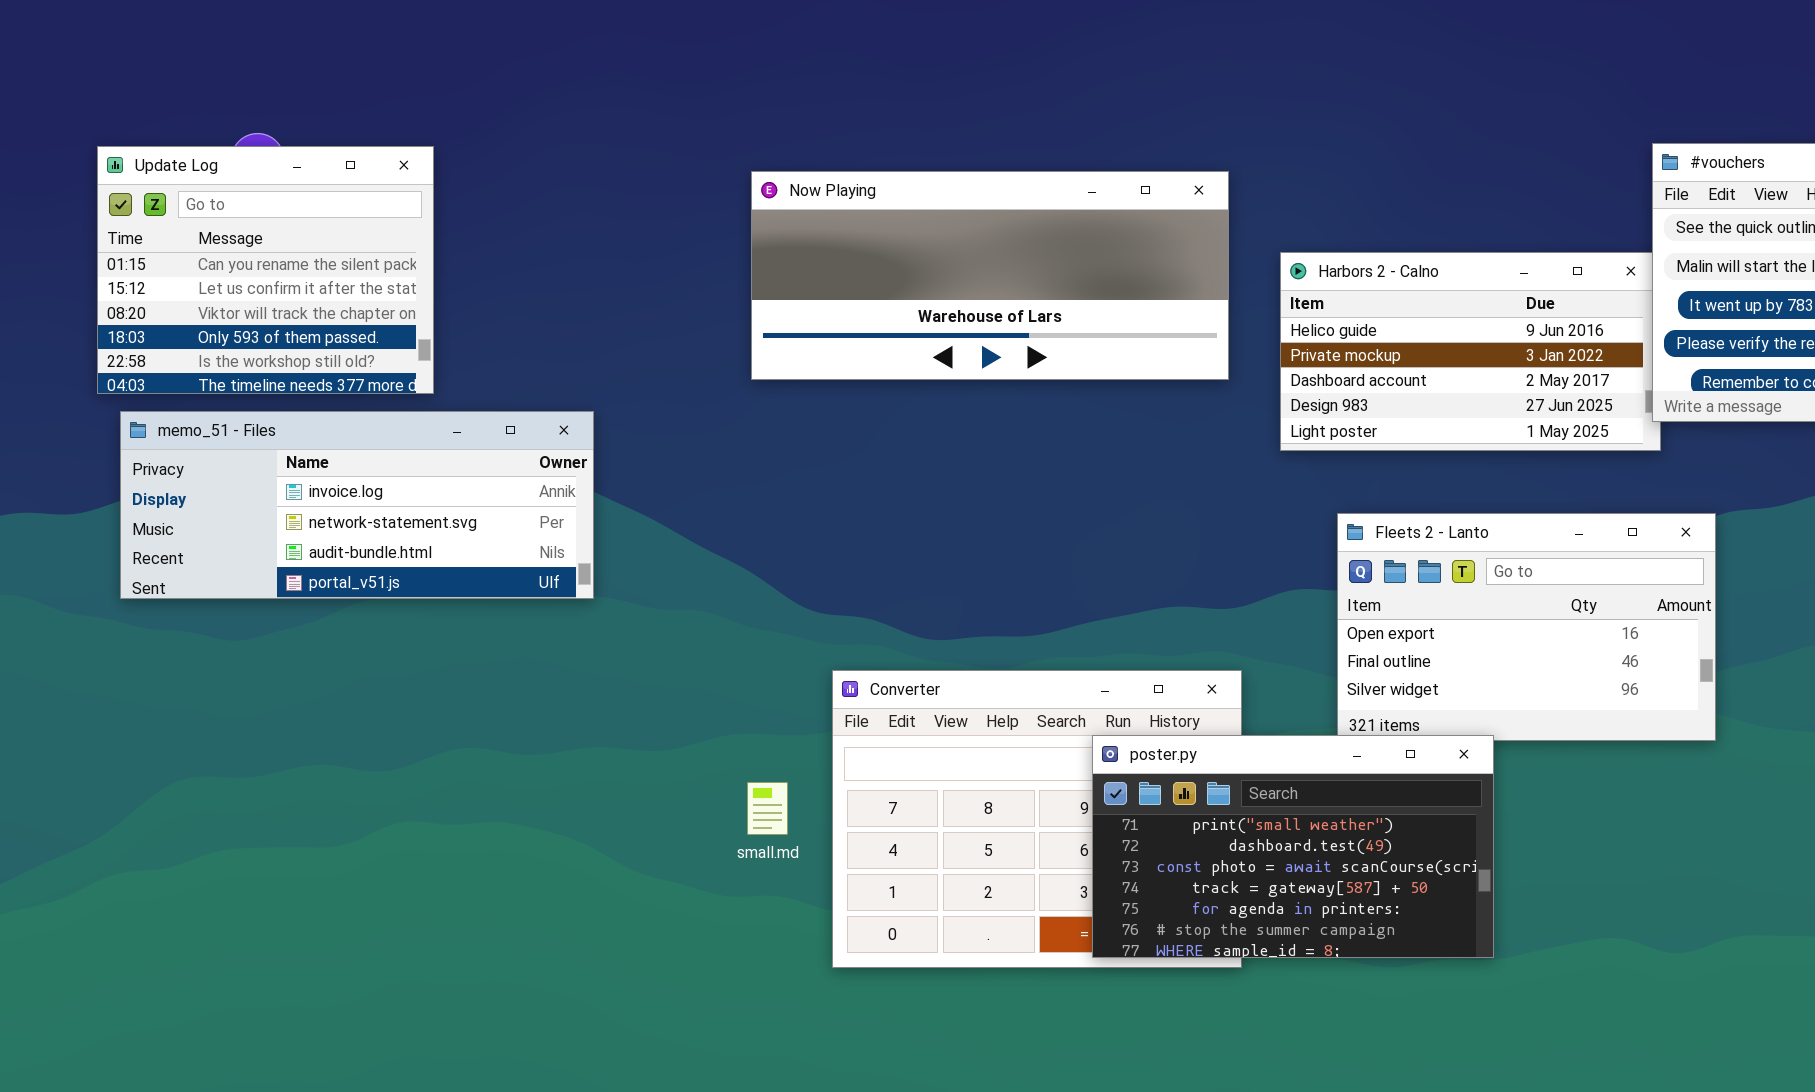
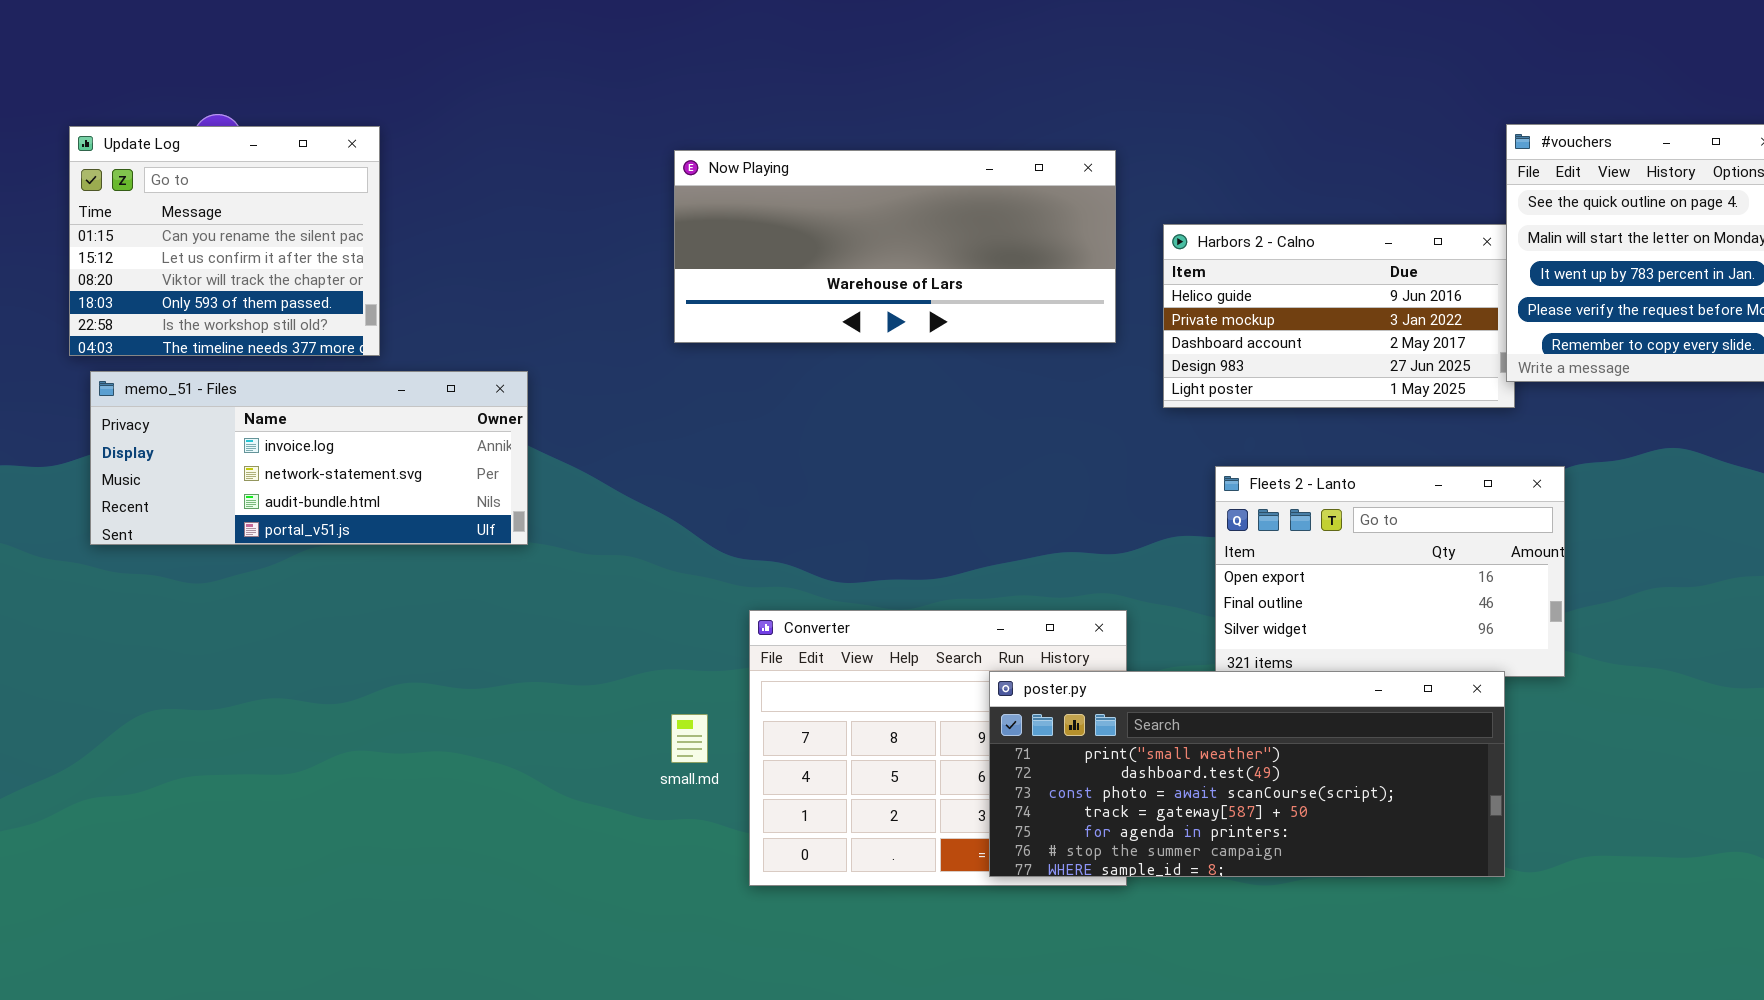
poster.py: [1092,735,1494,958] -> [989,671,1505,877], resized

